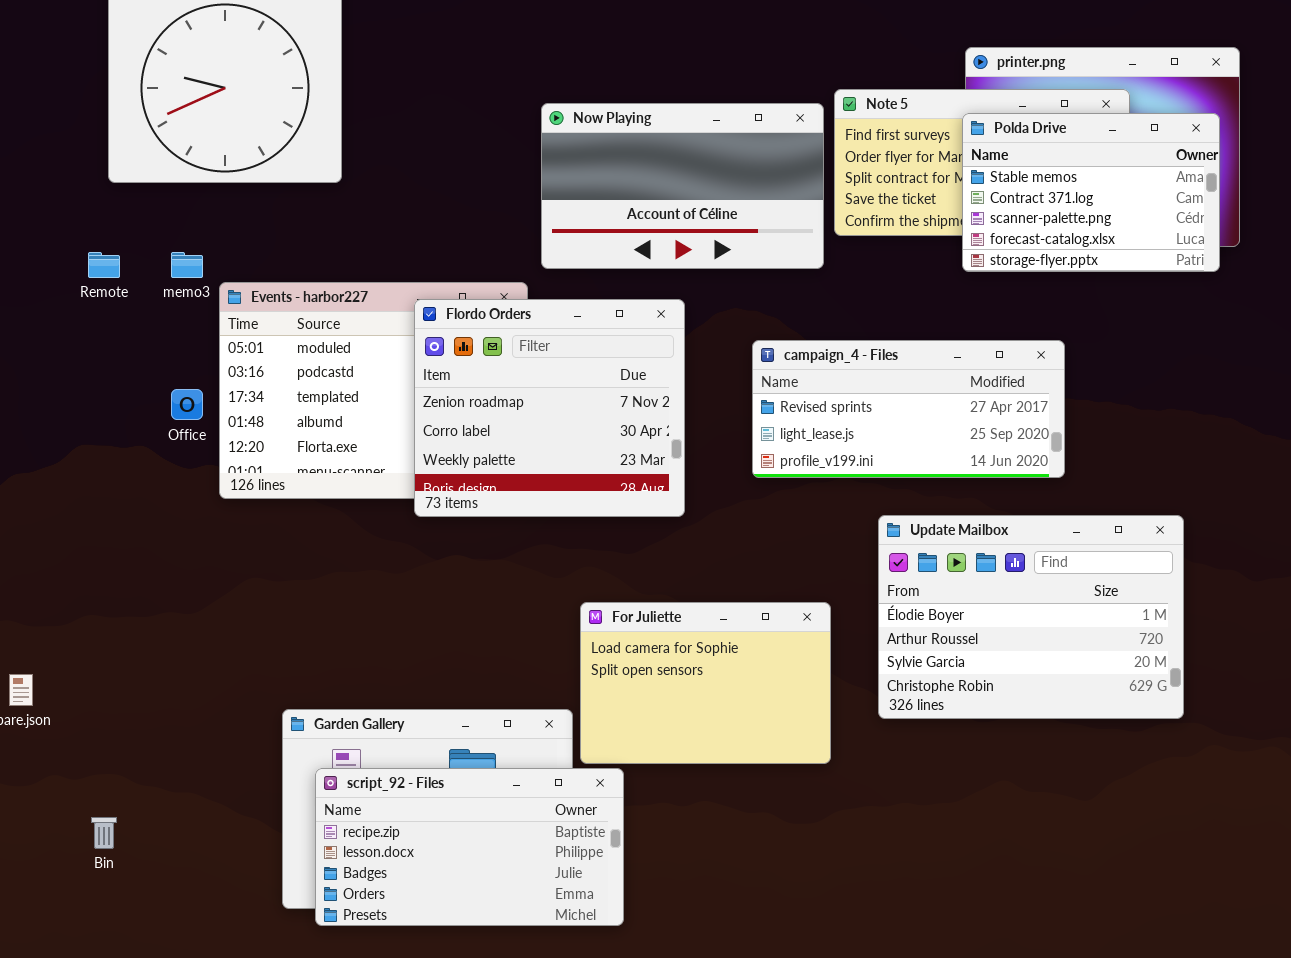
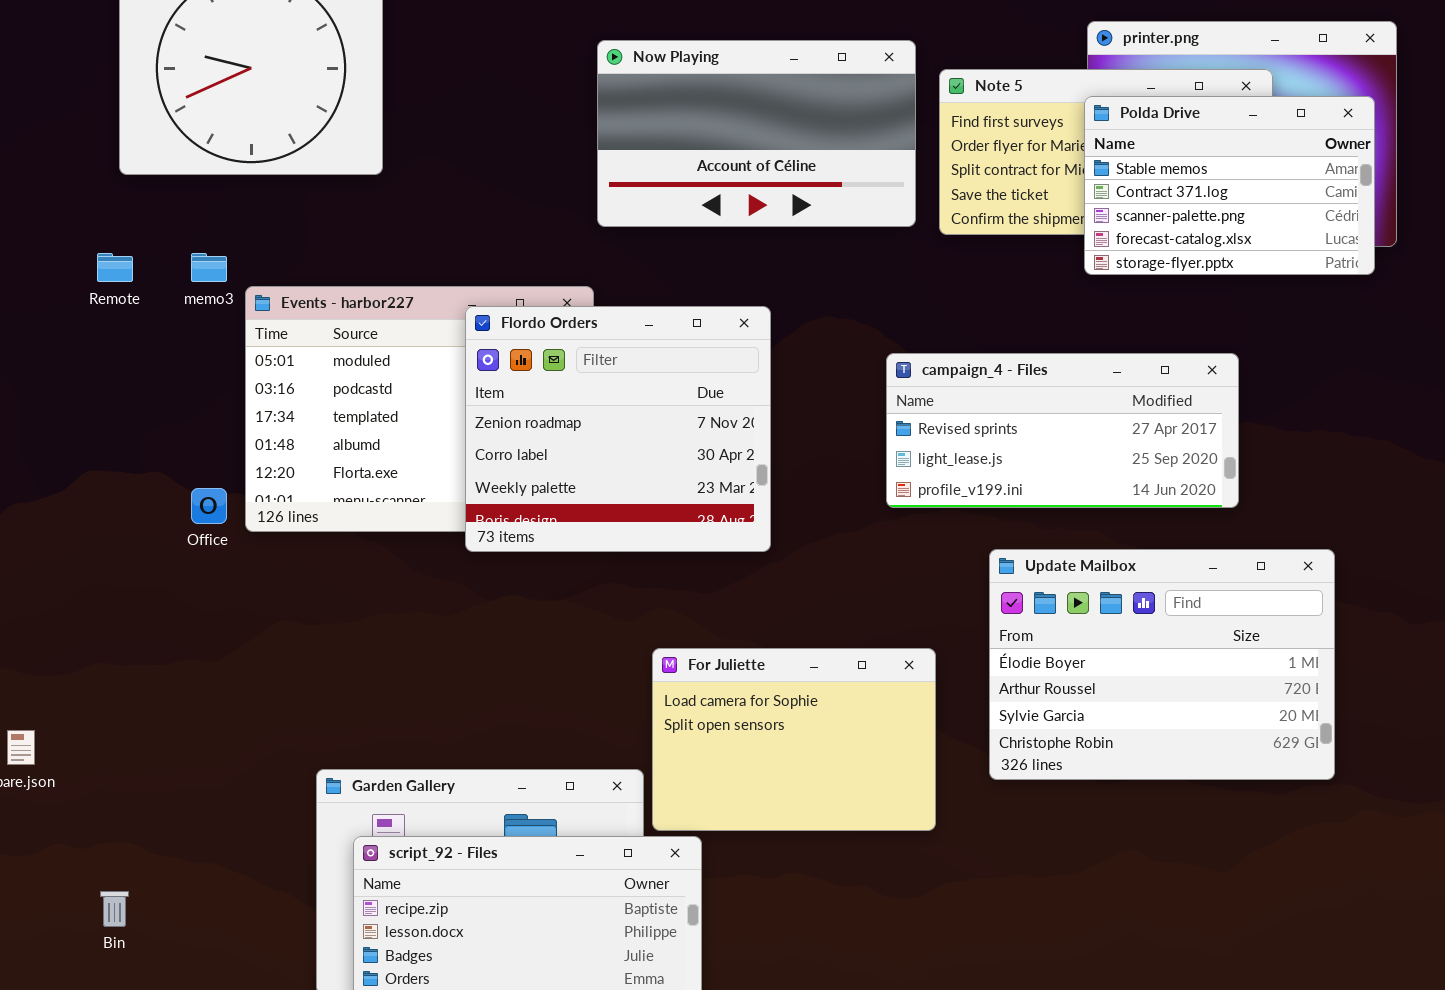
Now Playing: [541,103,824,269] -> [597,40,916,227], moved
campaign_4 - Files: [752,340,1065,478] -> [886,353,1239,508], moved
Office: [171,389,203,420] -> [191,488,227,524], moved

